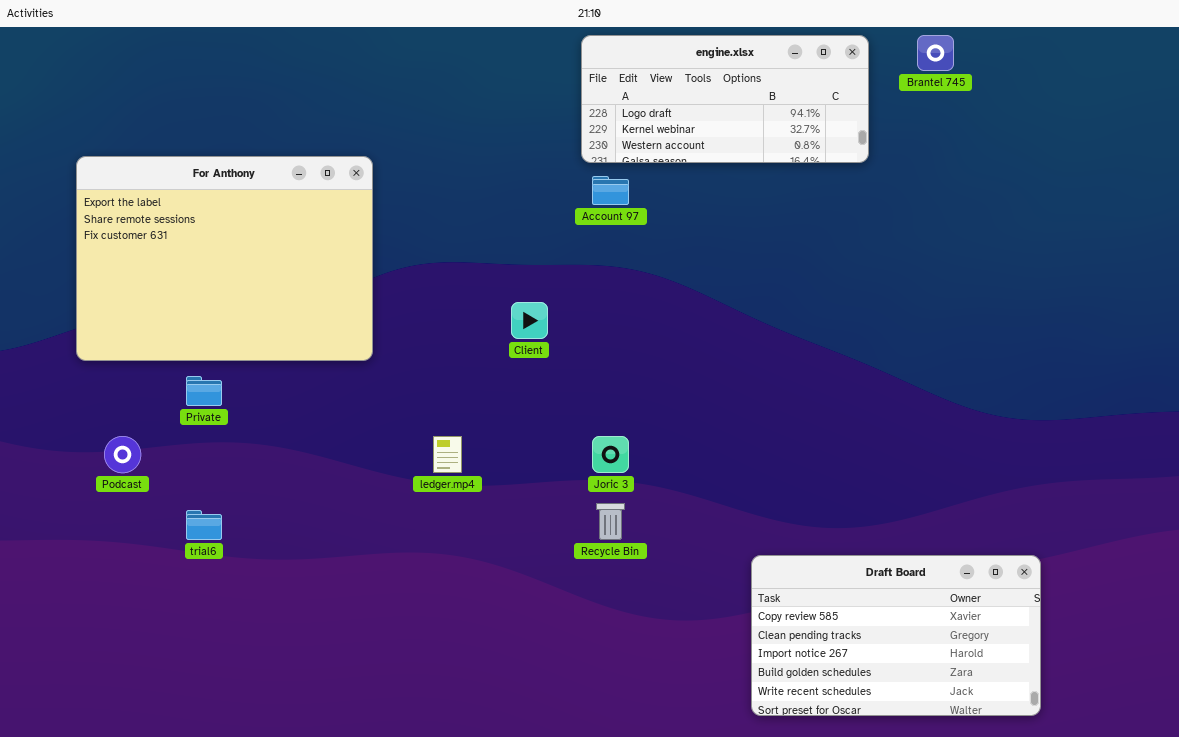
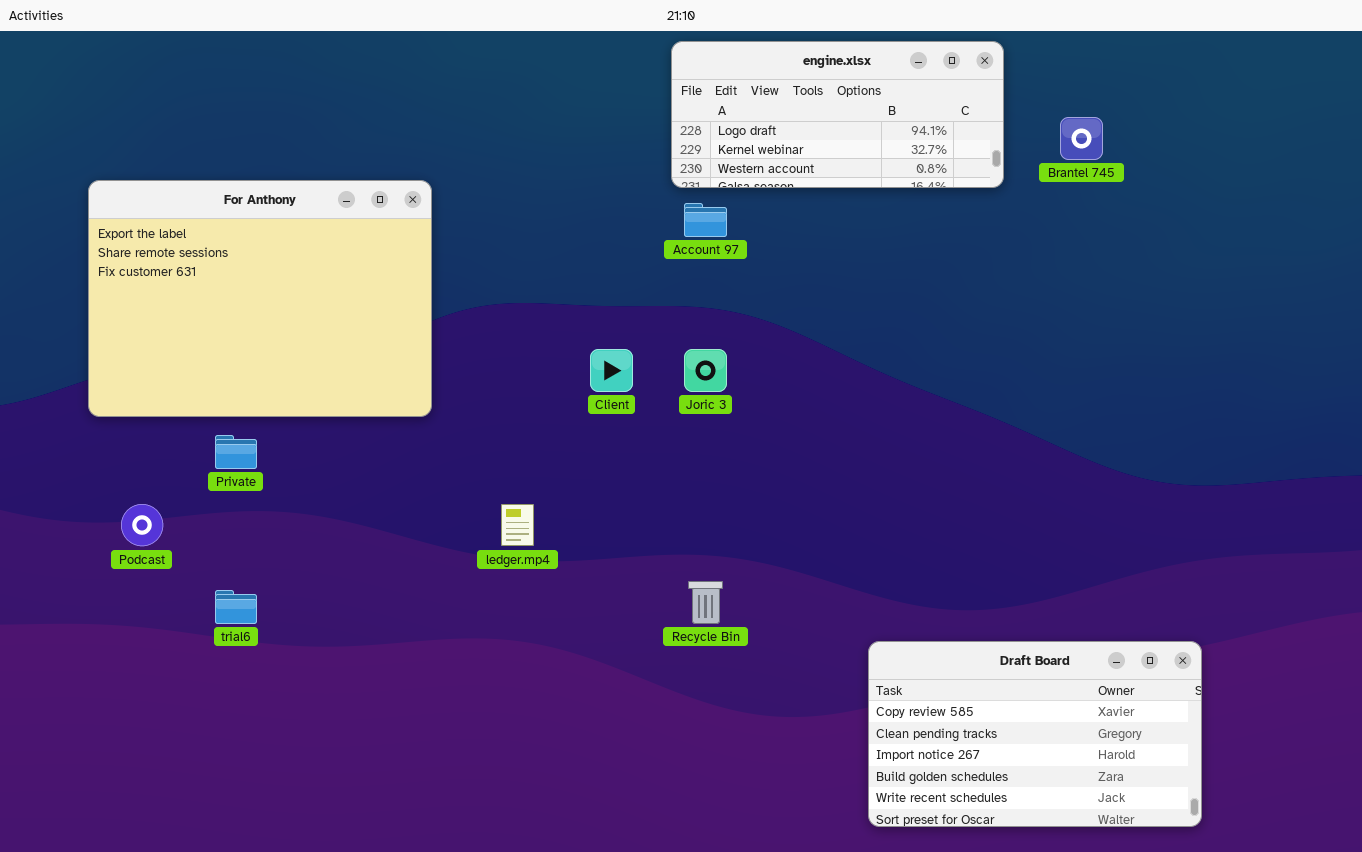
Brantel 745: [917,35,954,71] -> [1060,117,1103,160], moved
Joric 3: [592,436,629,473] -> [684,349,727,392], moved

